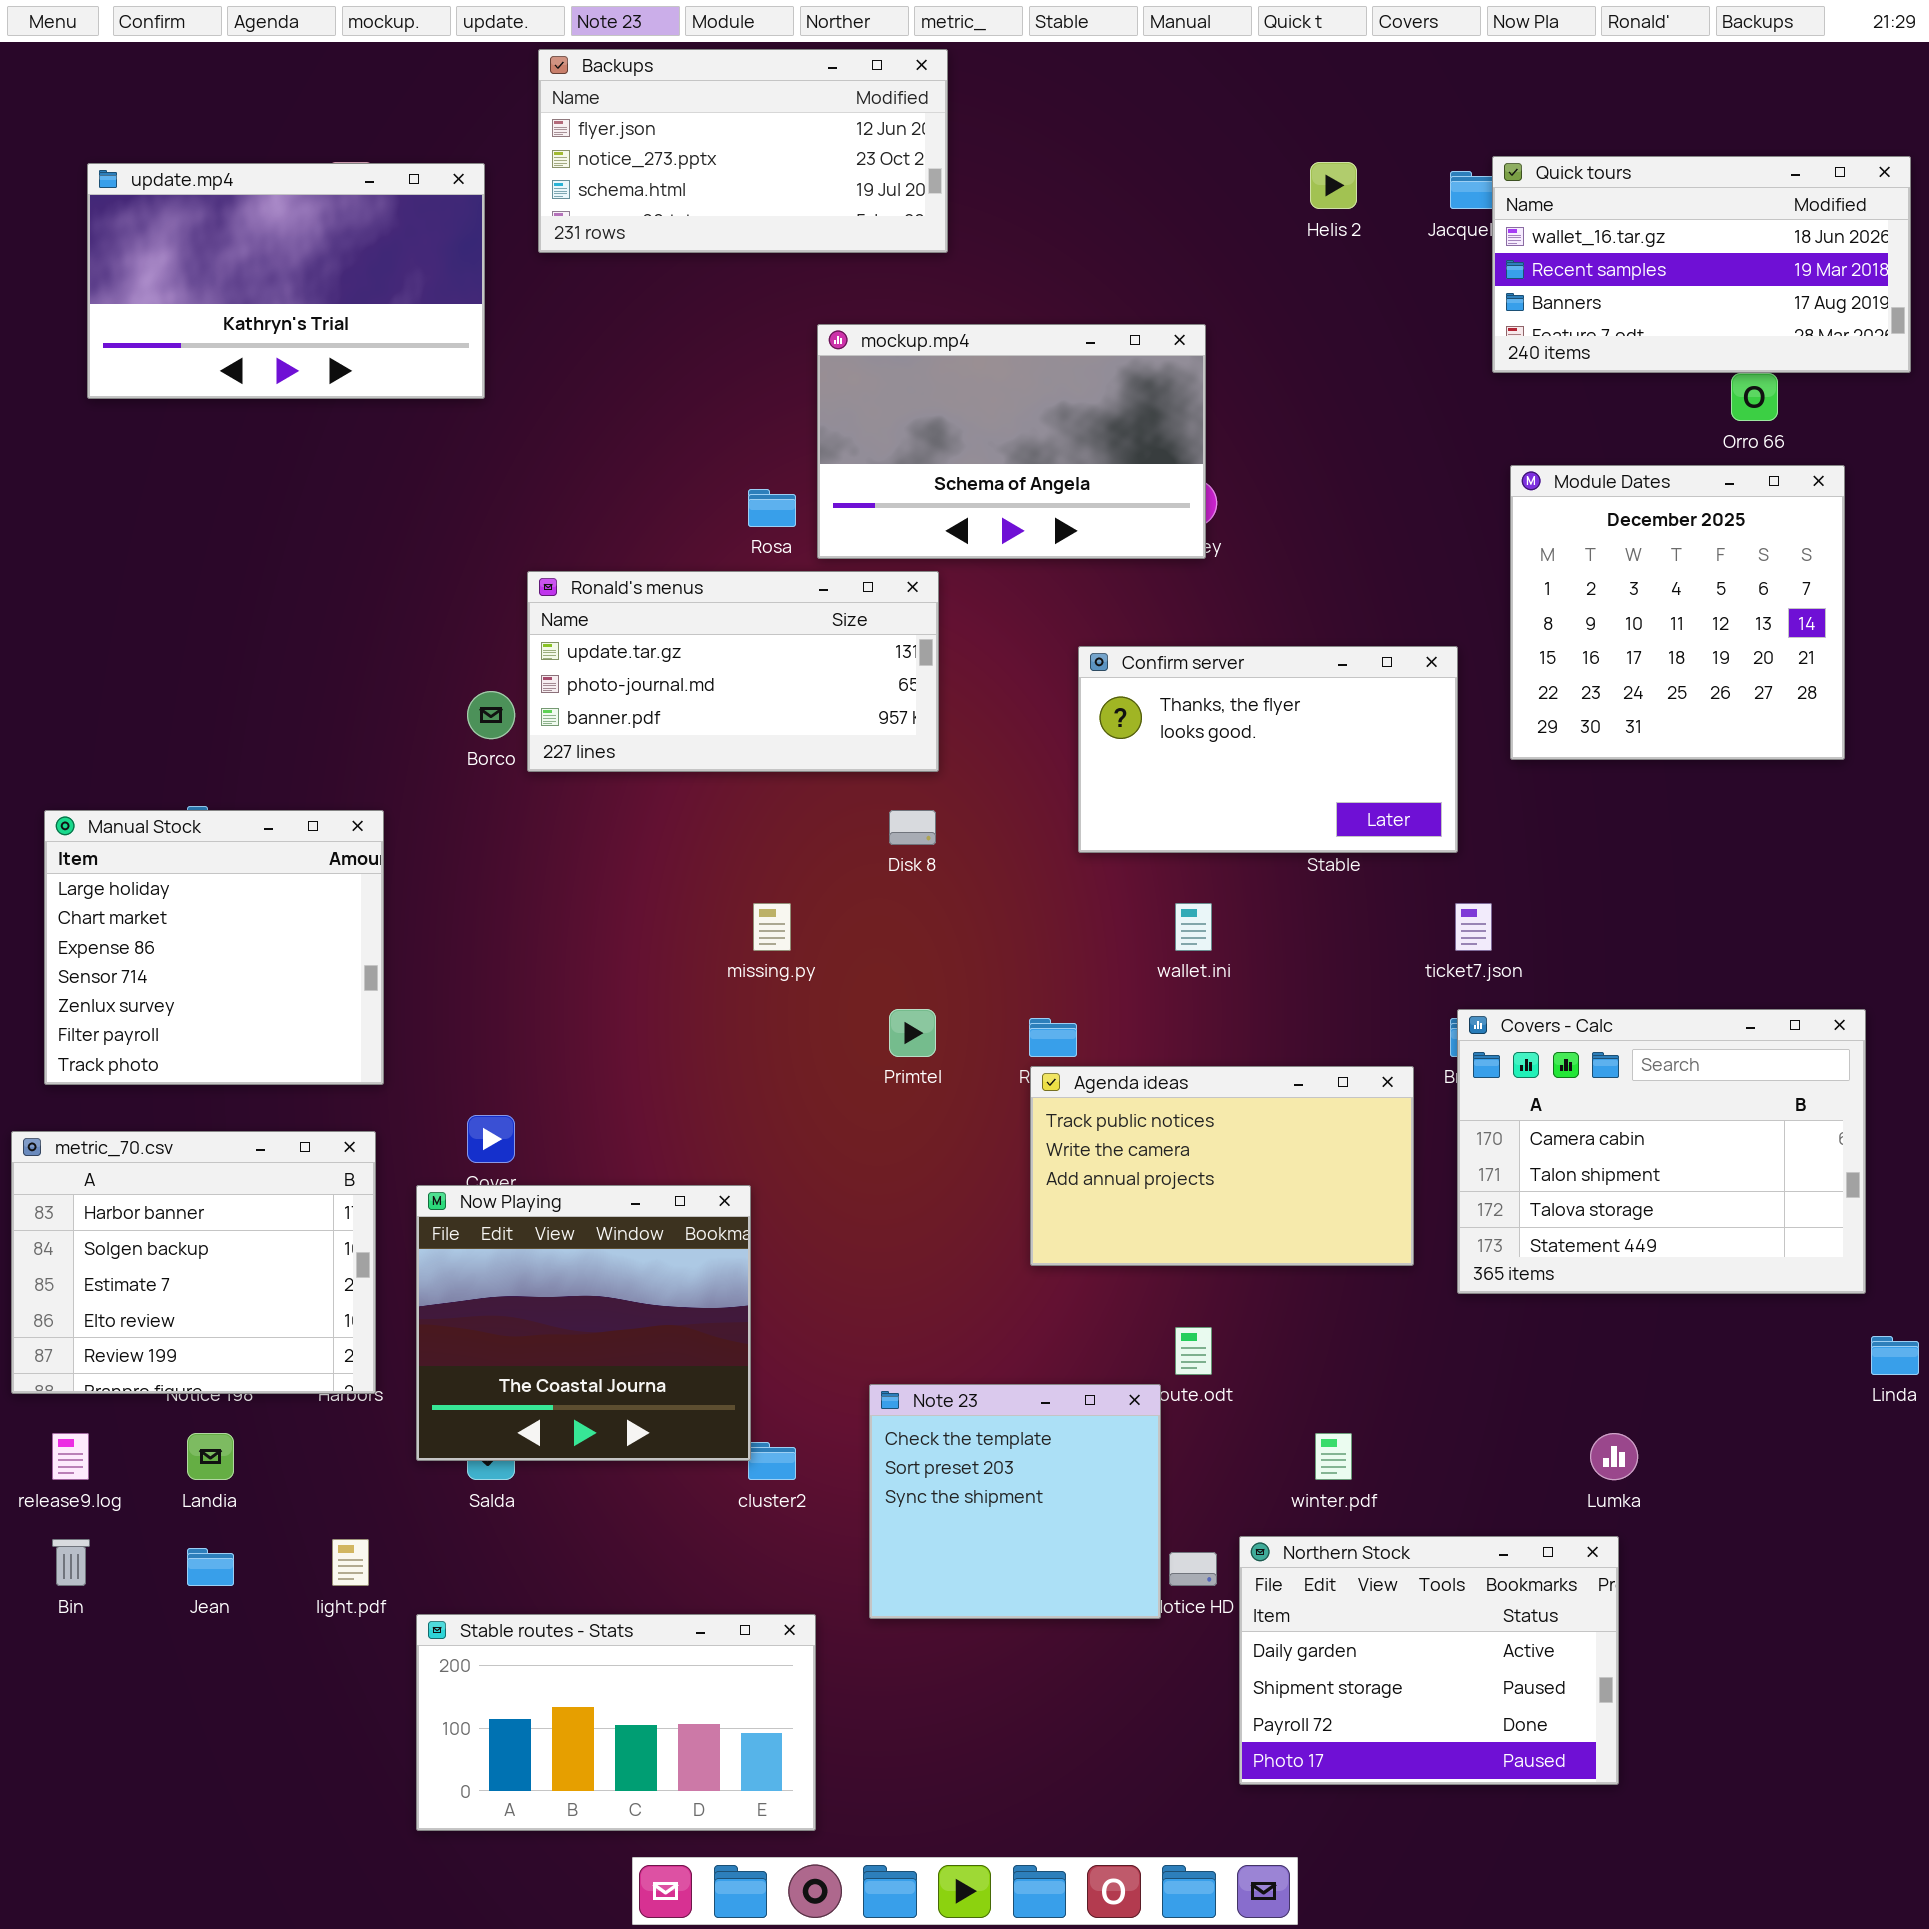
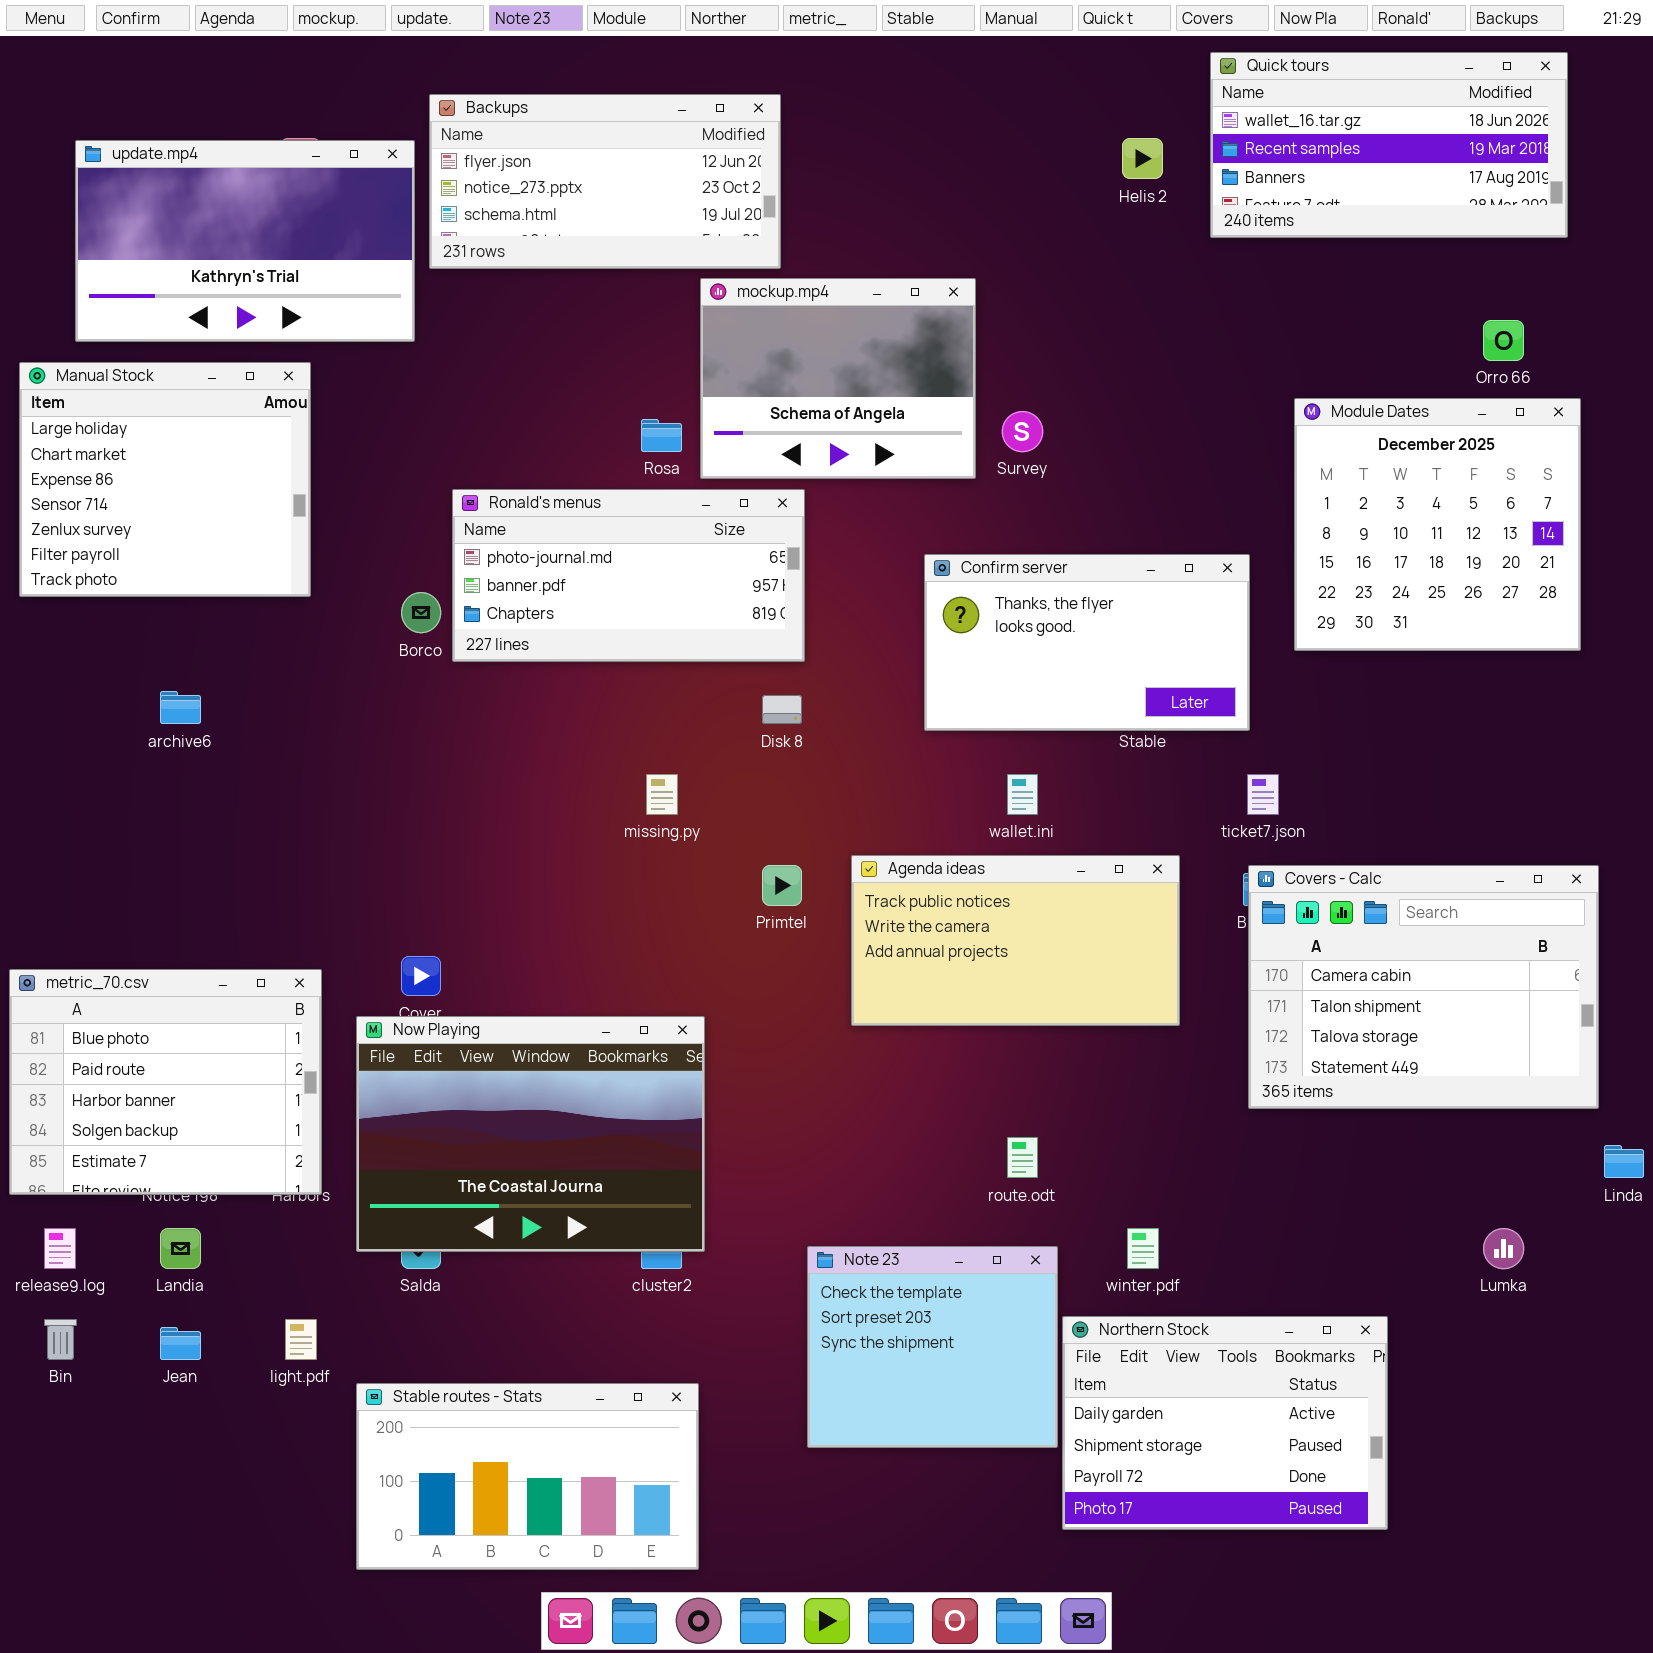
Backups: [538,49,948,253] -> [429,94,781,269], moved
Quick tours: [1492,156,1911,373] -> [1210,52,1568,238], moved
mockup.mp4: [817,324,1206,559] -> [700,278,976,479], resized
Ronald's menus: [527,571,939,772] -> [452,489,805,662], scrolled down 1 row
Manual Stock: [44,810,384,1085] -> [19,362,311,597], moved
Agenda ideas: [1030,1066,1414,1266] -> [851,855,1180,1026], moved
metric_70.csv: [11,1131,376,1394] -> [9,969,322,1195], scrolled up 2 rows
Now Playing: [416,1185,751,1461] -> [356,1016,705,1252], resized
Note 23: [869,1384,1161,1619] -> [807,1246,1058,1448], moved
Lumka: [1590,1433,1638,1480] -> [1483,1228,1524,1269], moved

